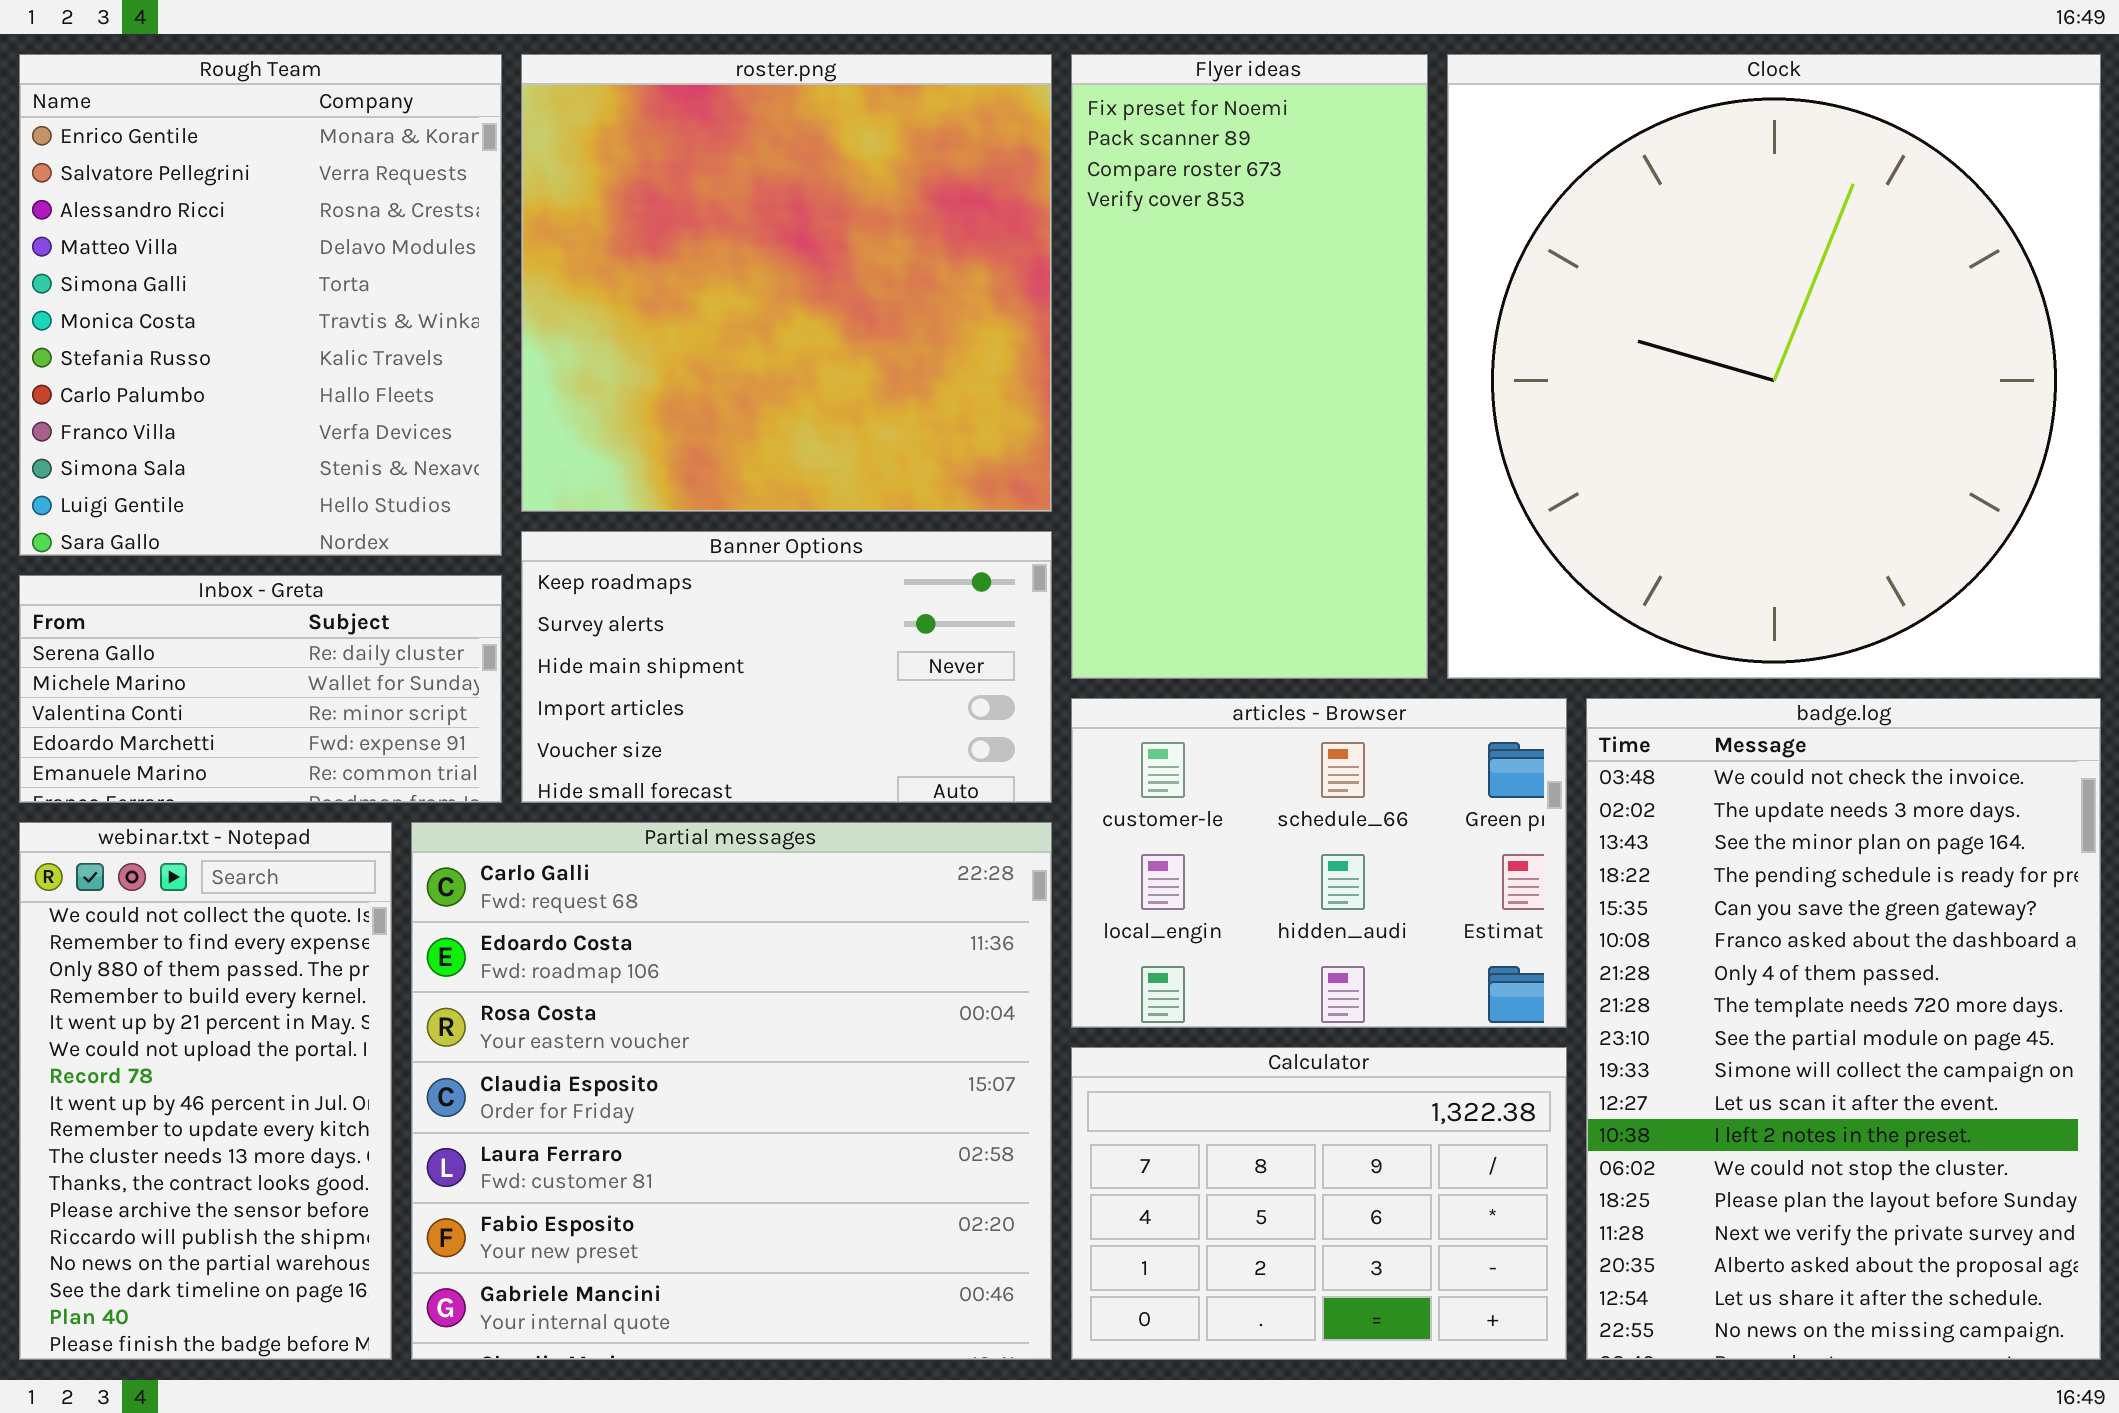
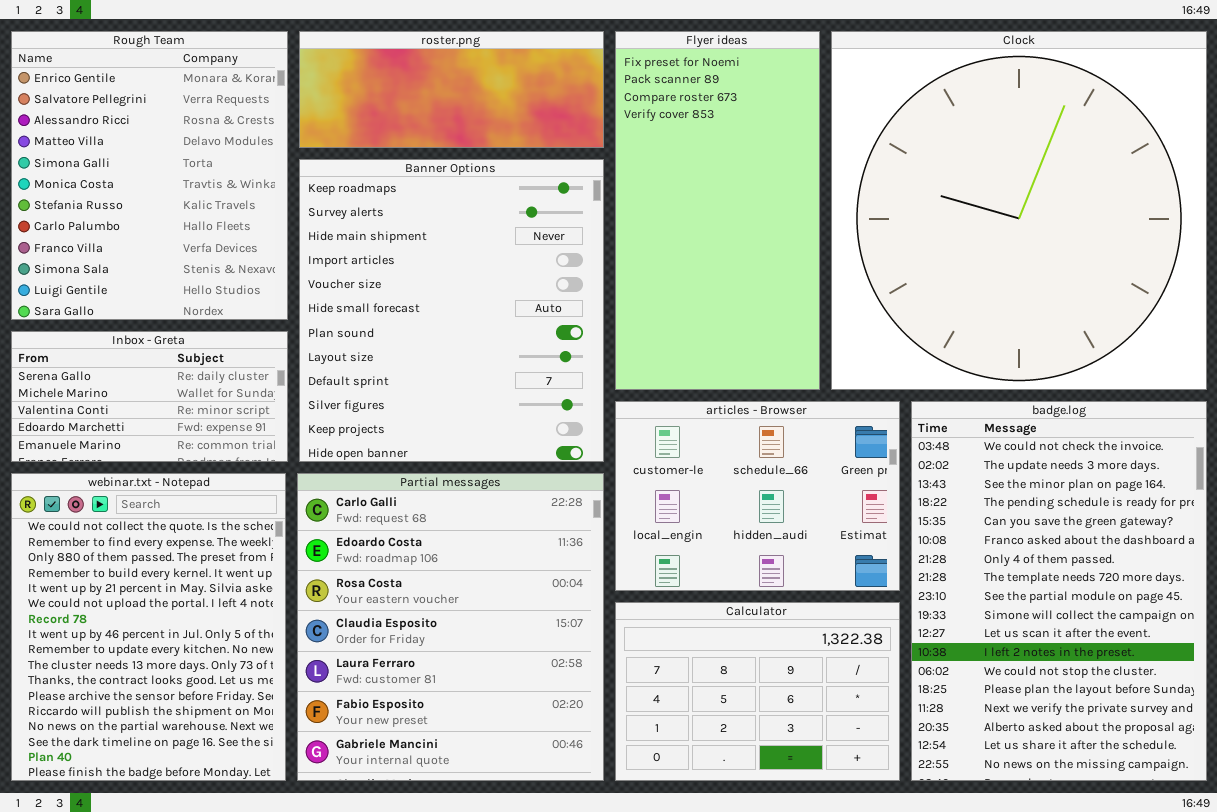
roster.png: [521,54,1052,512] -> [299,31,604,148], resized
Banner Options: [521,531,1052,803] -> [299,159,604,462], resized
webinar.txt - Notepad: [19,822,392,1360] -> [11,473,286,781], resized
Partial messages: [411,822,1052,1360] -> [297,473,604,781], resized

